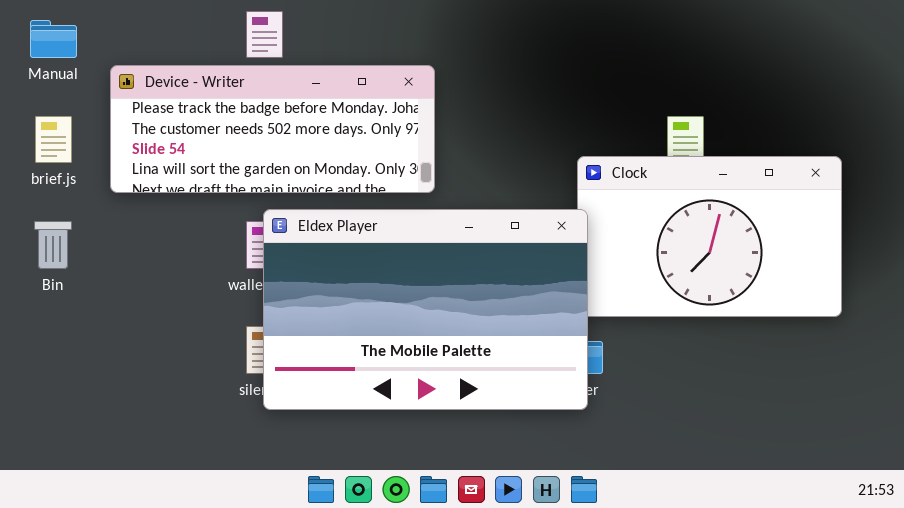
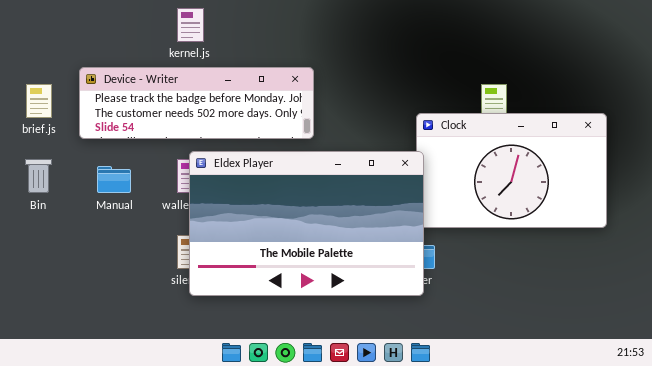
Manual: [30,20,77,58] -> [97,166,131,193], moved
Device - Writer: [110,65,435,193] -> [79,67,314,139], resized

